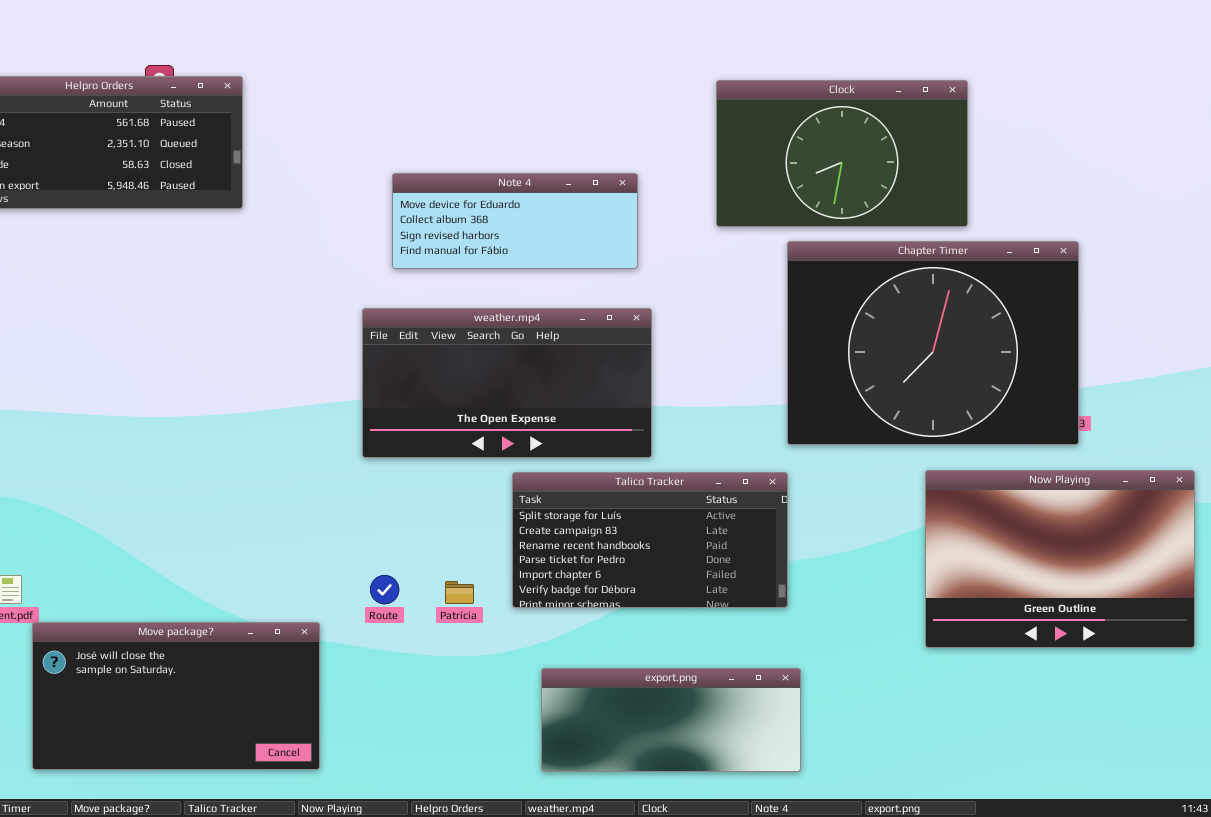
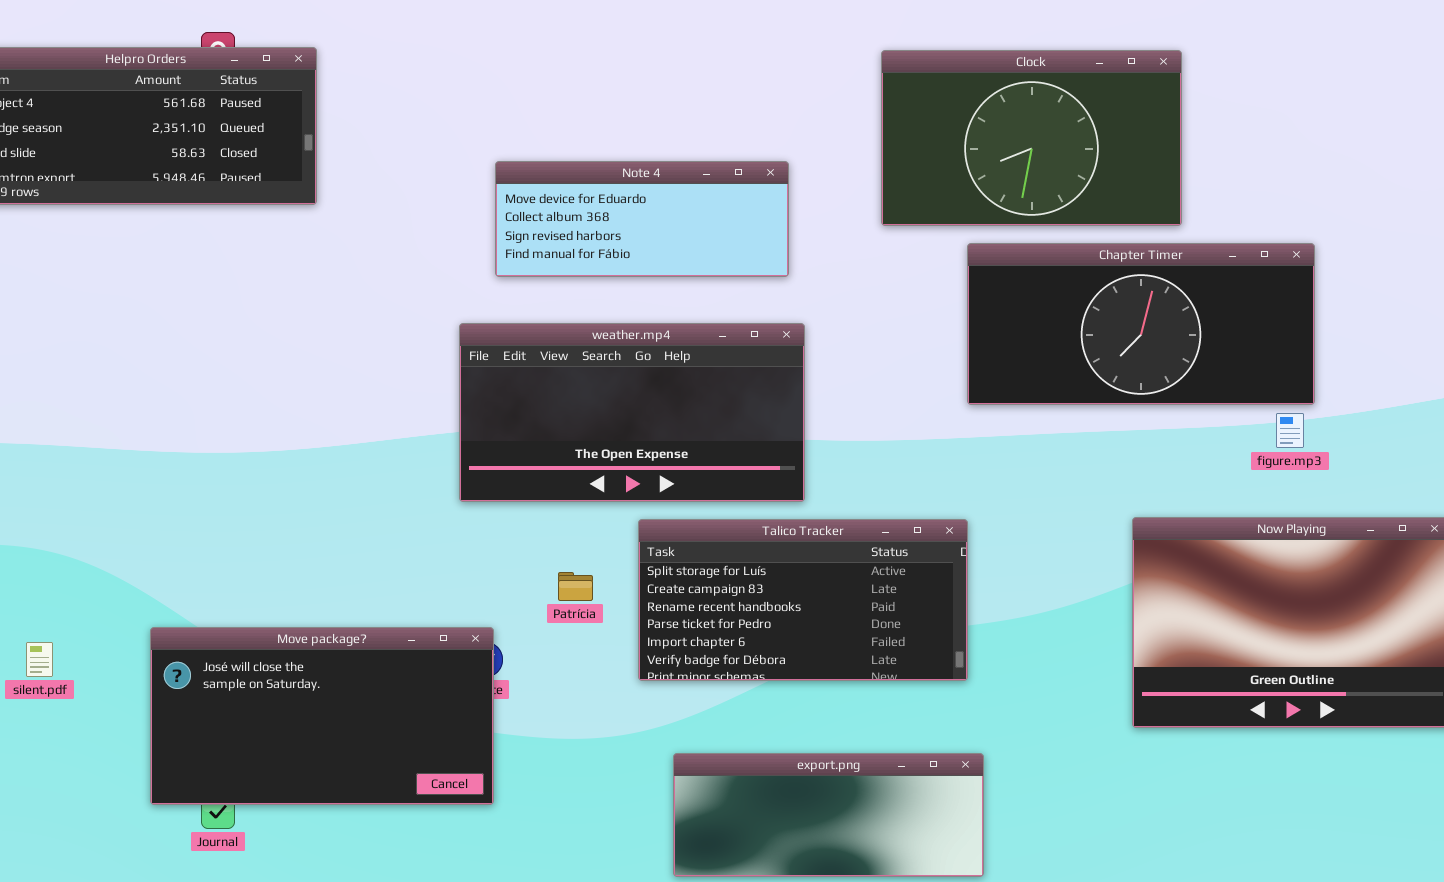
Chapter Timer: [787,241,1079,445] -> [967,243,1315,405], resized
Patrícia: [445,581,474,604] -> [558,572,593,601], moved
Move package?: [32,622,320,770] -> [150,627,494,805], moved

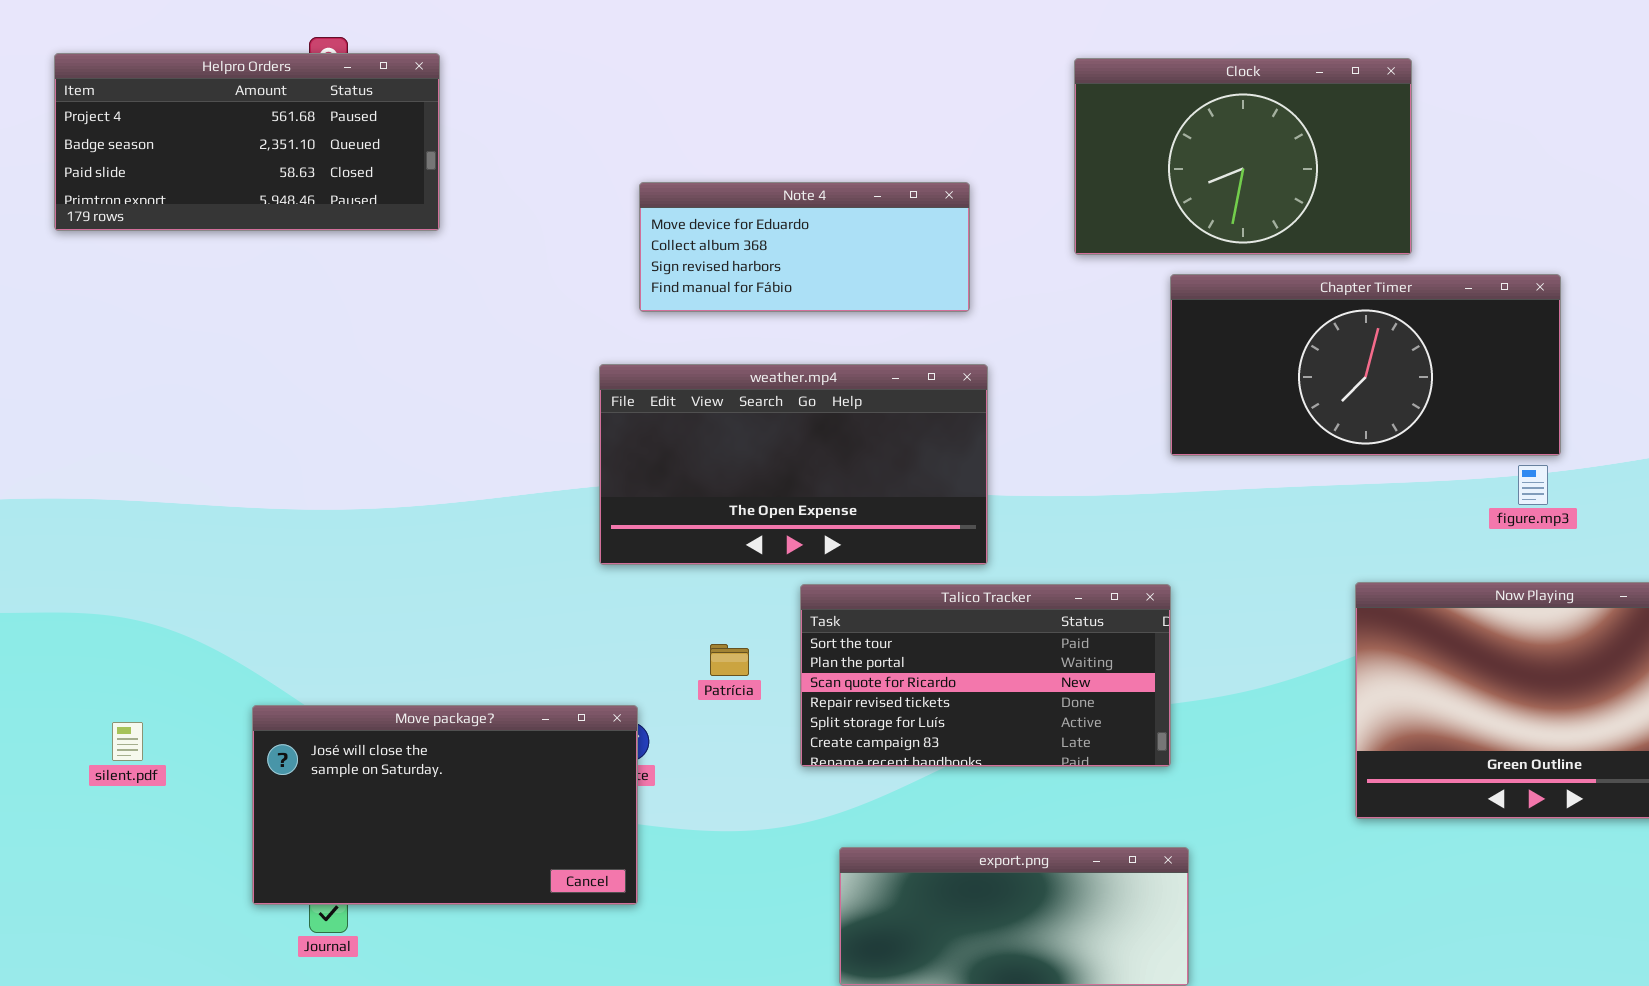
Talico Tracker: [638,519,968,681] -> [800,584,1171,767], scrolled up 4 rows

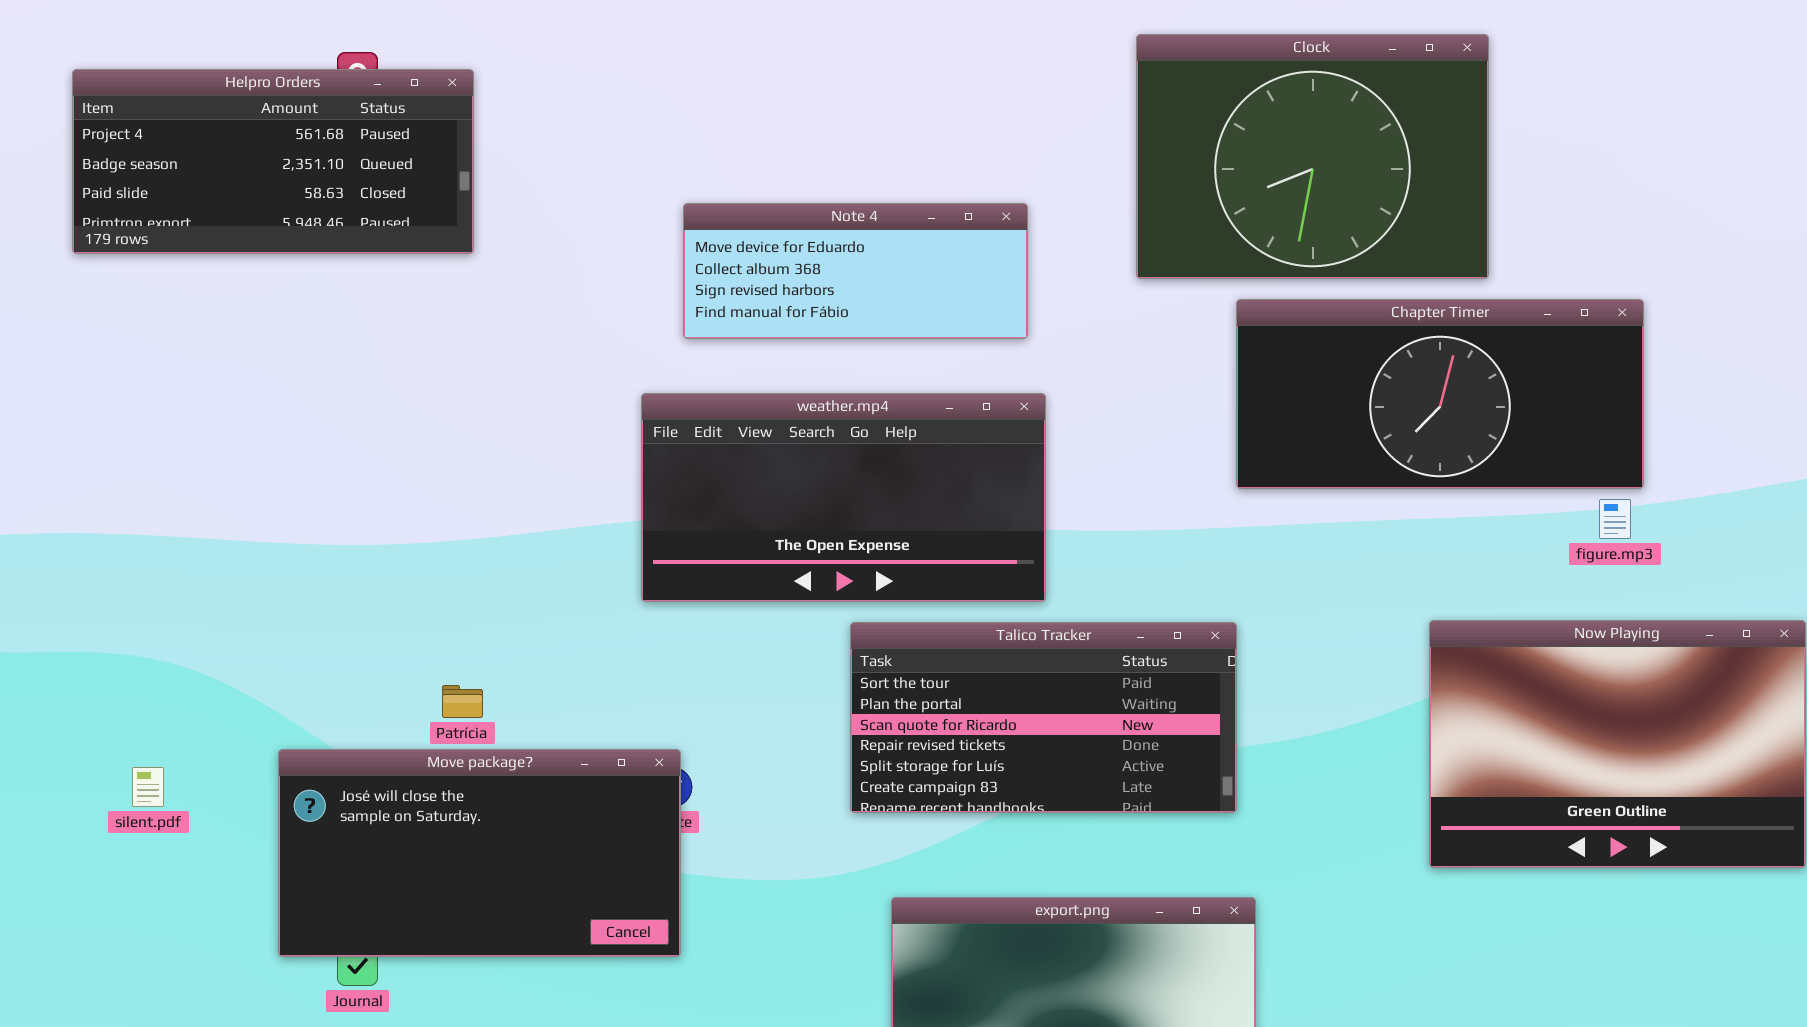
Clock: [1074,58,1412,255] -> [1136,34,1489,279], resized
Patrícia: [710,644,749,676] -> [442,685,483,718], moved

